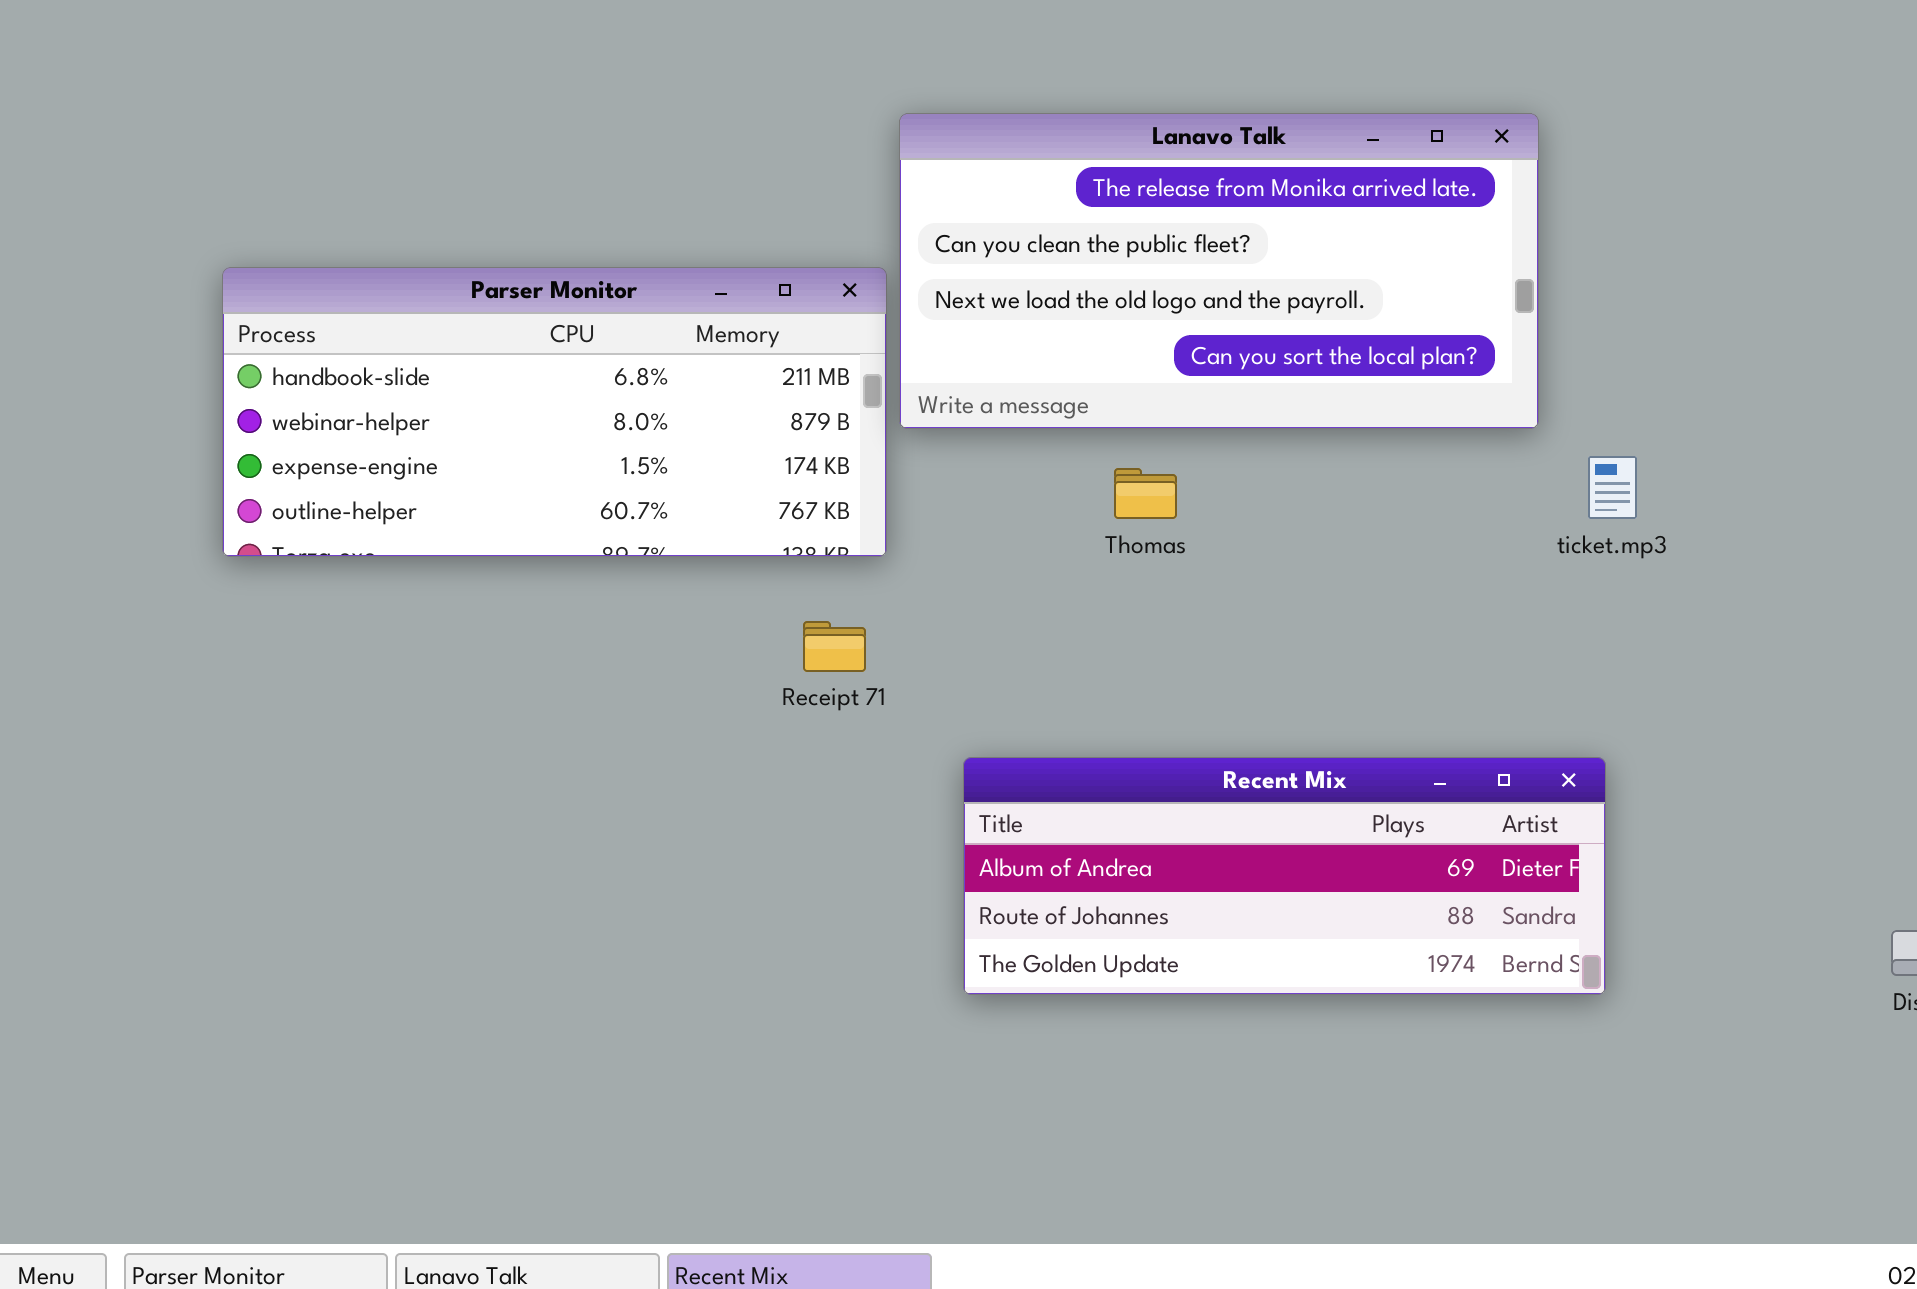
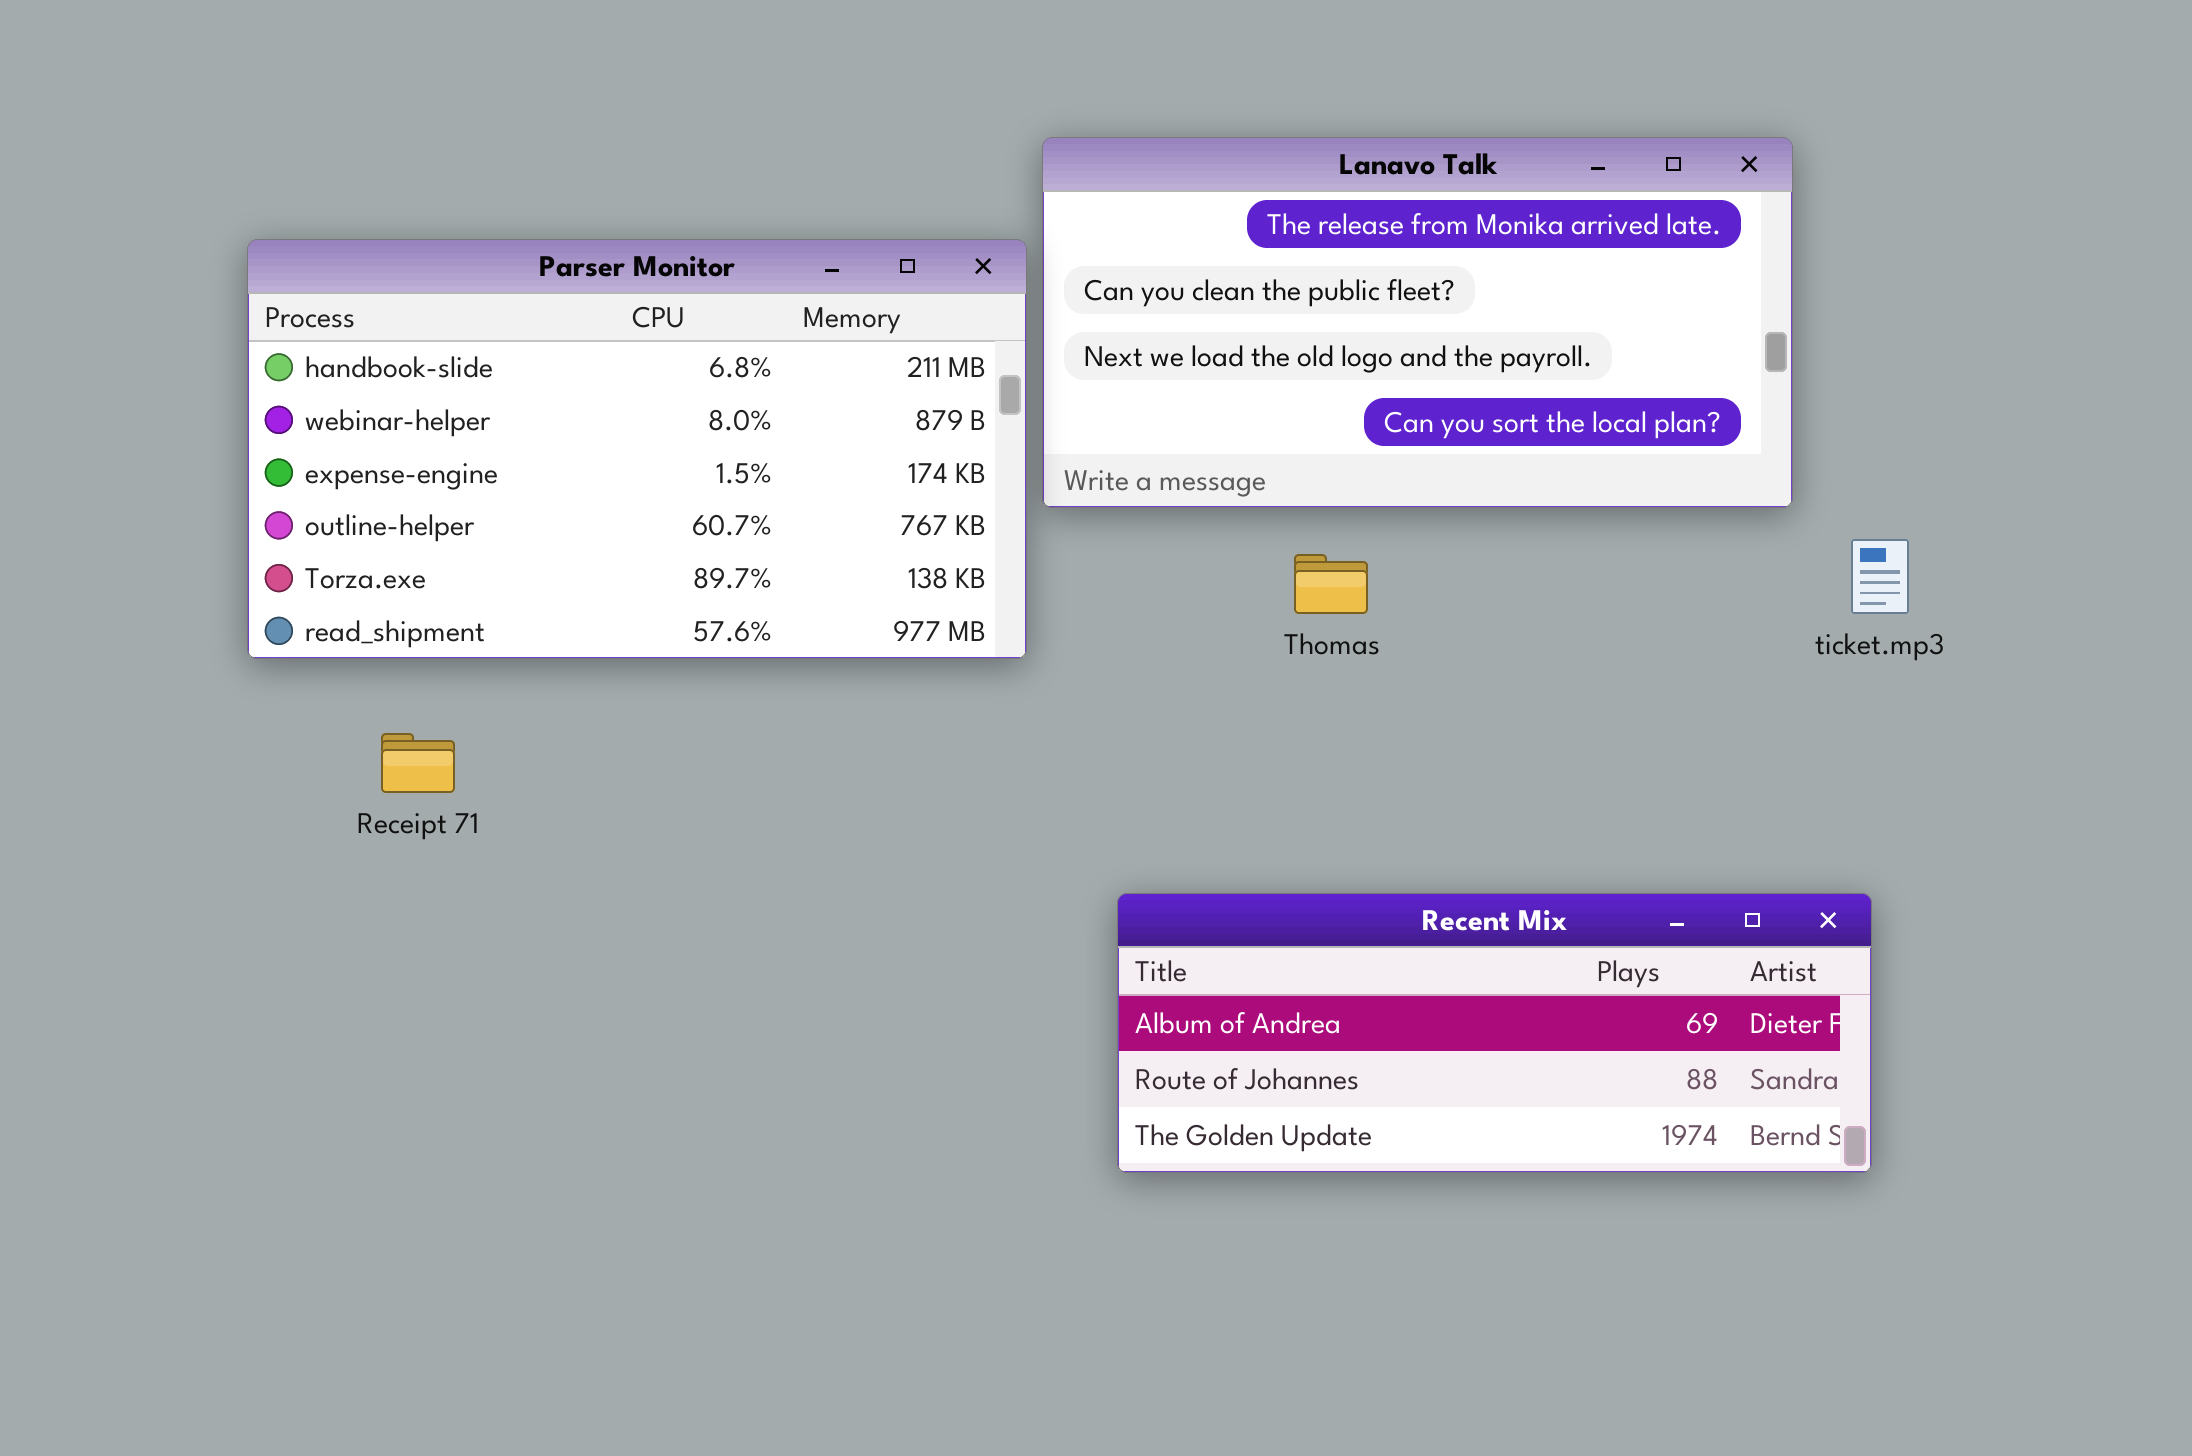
Parser Monitor: [222,267,887,557] -> [247,239,1027,659], resized
Receipt 71: [803,621,866,672] -> [381,733,455,793], moved

